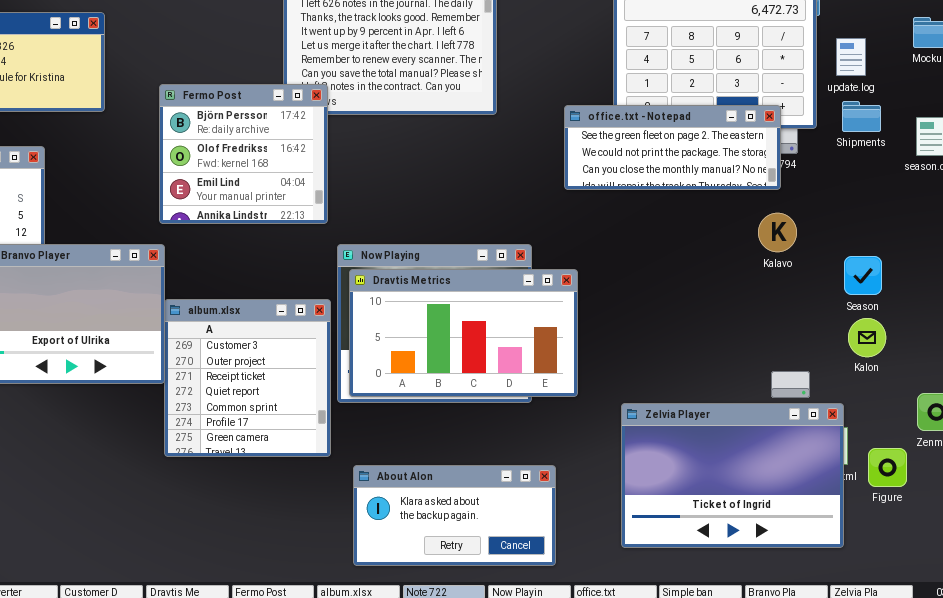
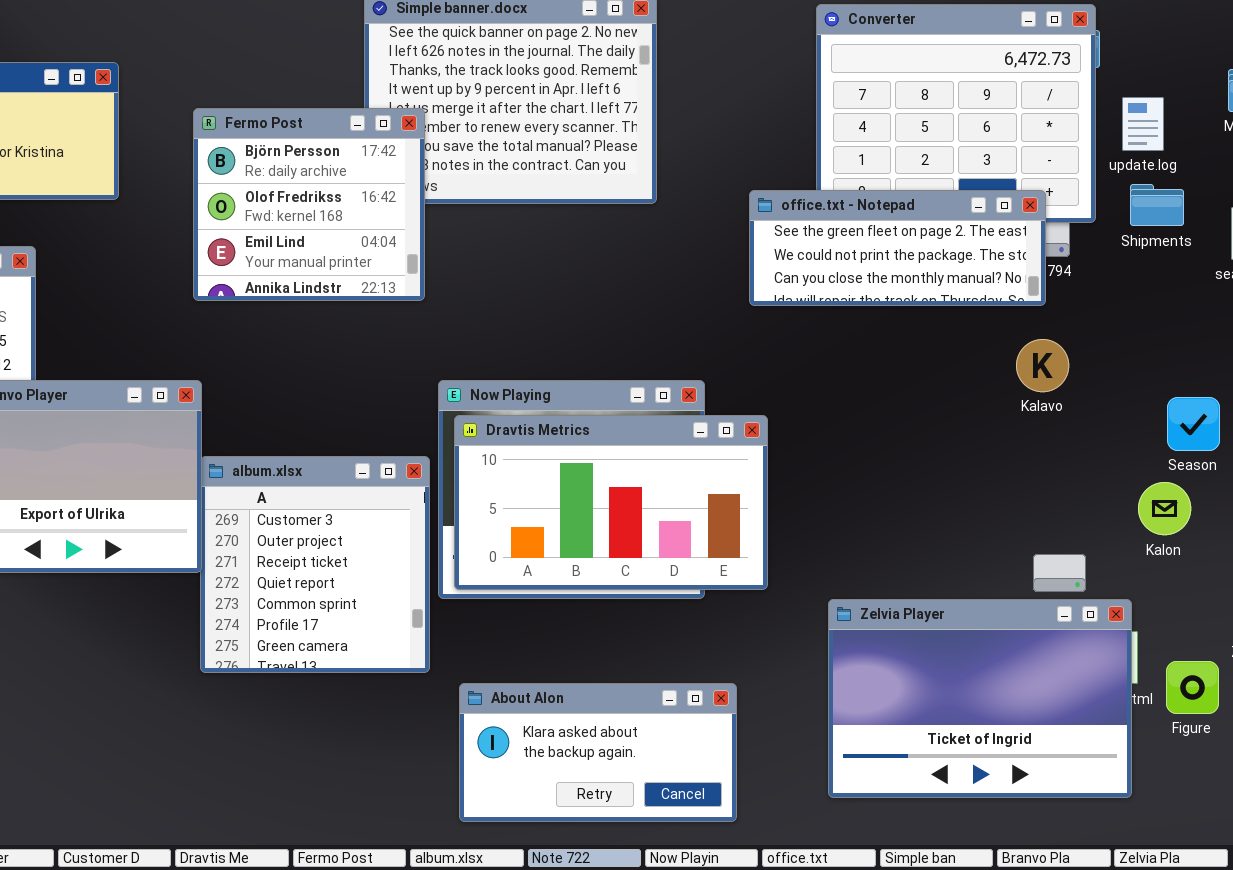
Fermo Post: [159,84,328,224] -> [193,108,425,301], moved
Season: [844,256,882,295] -> [1167,397,1220,451], moved

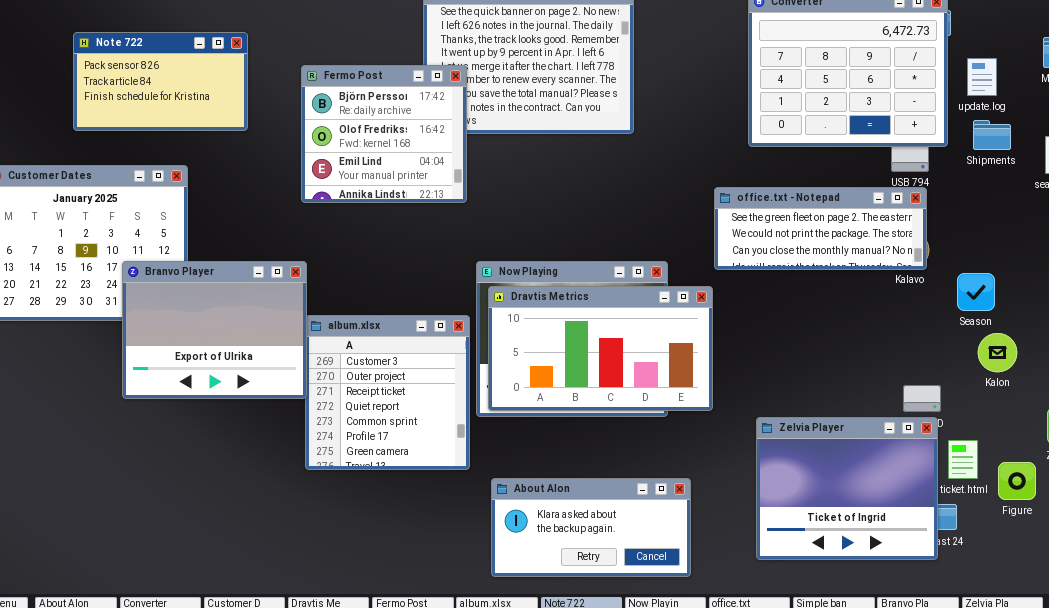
office.txt - Notepad: [749,190,1046,306] -> [714,187,927,270], moved
Season: [1167,397,1220,451] -> [957,273,995,311], moved
Zelvia Player: [828,599,1132,798] -> [756,417,938,560], resized

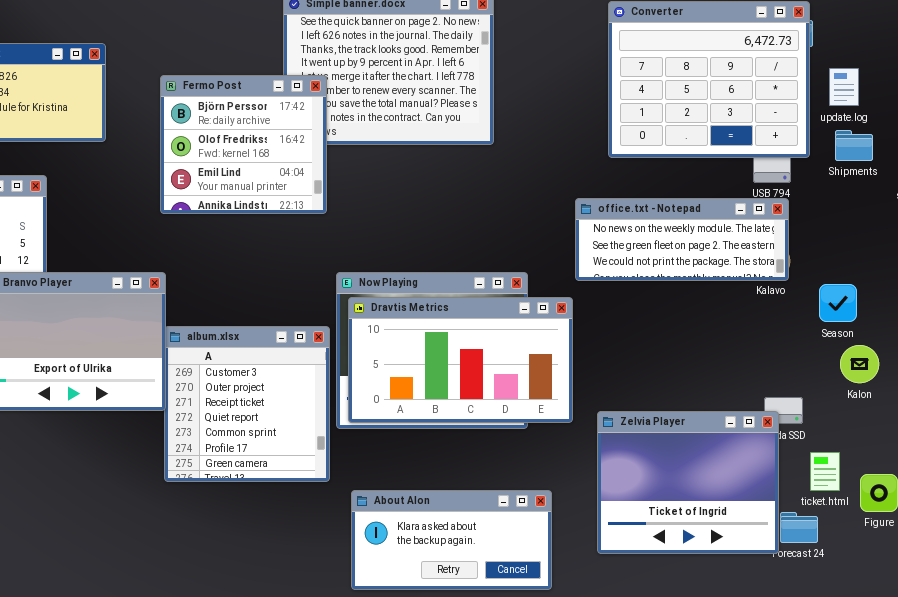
office.txt - Notepad: [714,187,927,270] -> [575,198,789,281], scrolled up 1 row
Zelvia Player: [756,417,938,560] -> [597,411,779,554], moved

